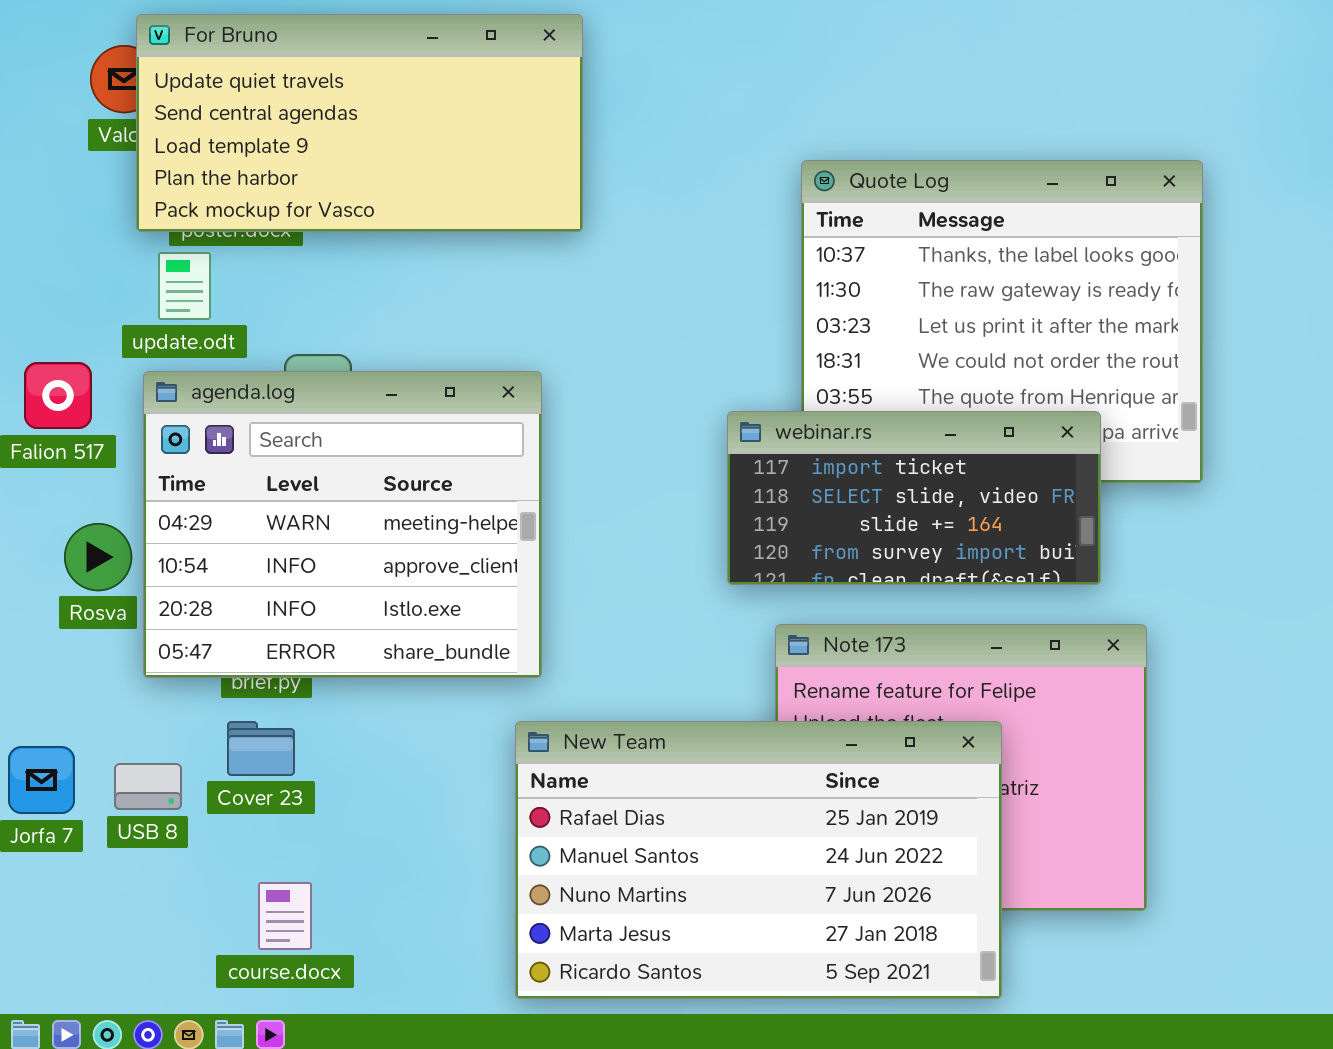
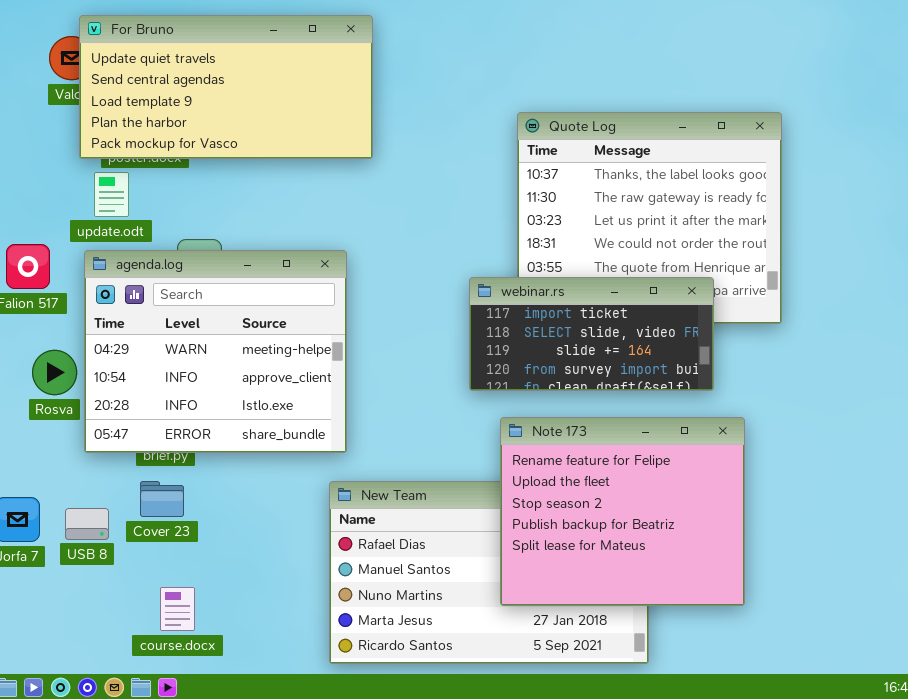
Note 173: [775,624,1147,911] -> [500,417,745,606], raised

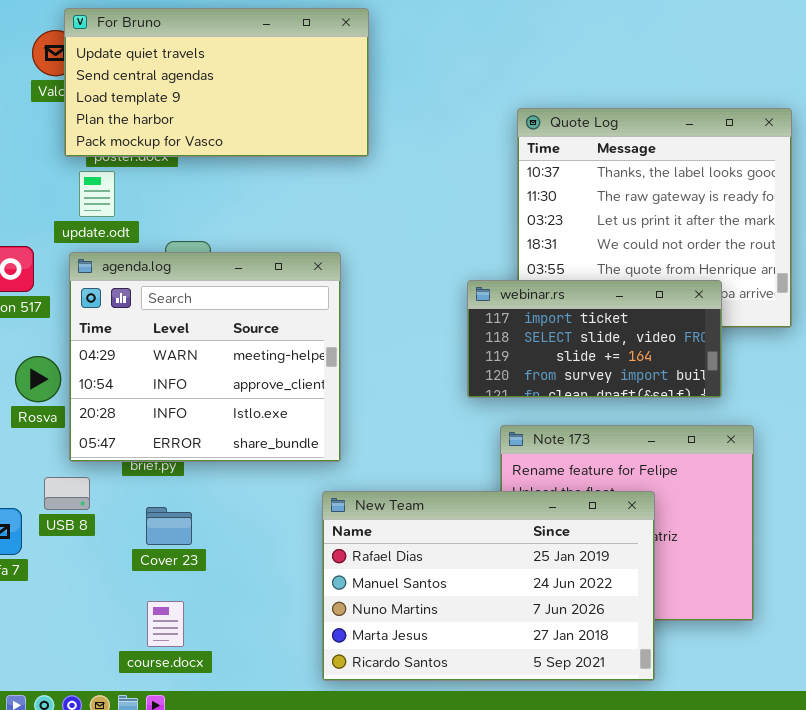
Cover 23: [140,481,184,517] -> [146,507,192,545], moved
New Team: [329,481,649,664] -> [322,491,655,681], raised
USB 8: [65,508,109,540] -> [44,477,90,510], moved

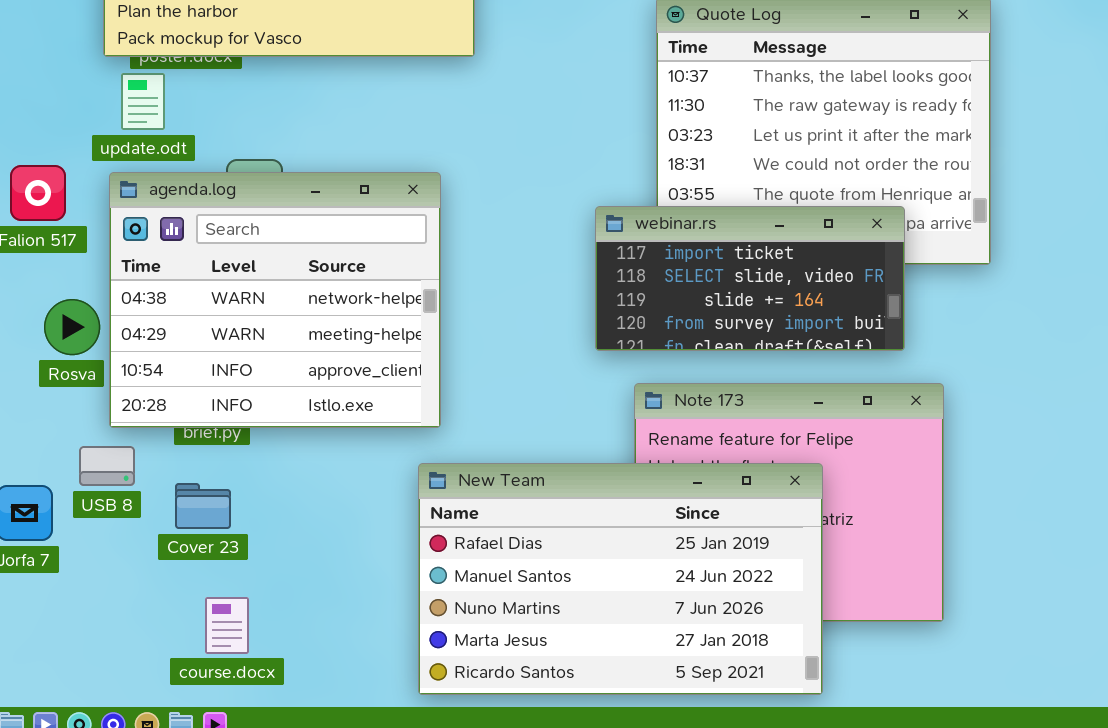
agenda.log: [69,252,341,462] -> [109,172,441,428], scrolled up 1 row
Cover 23: [146,507,192,545] -> [175,483,231,529], moved

